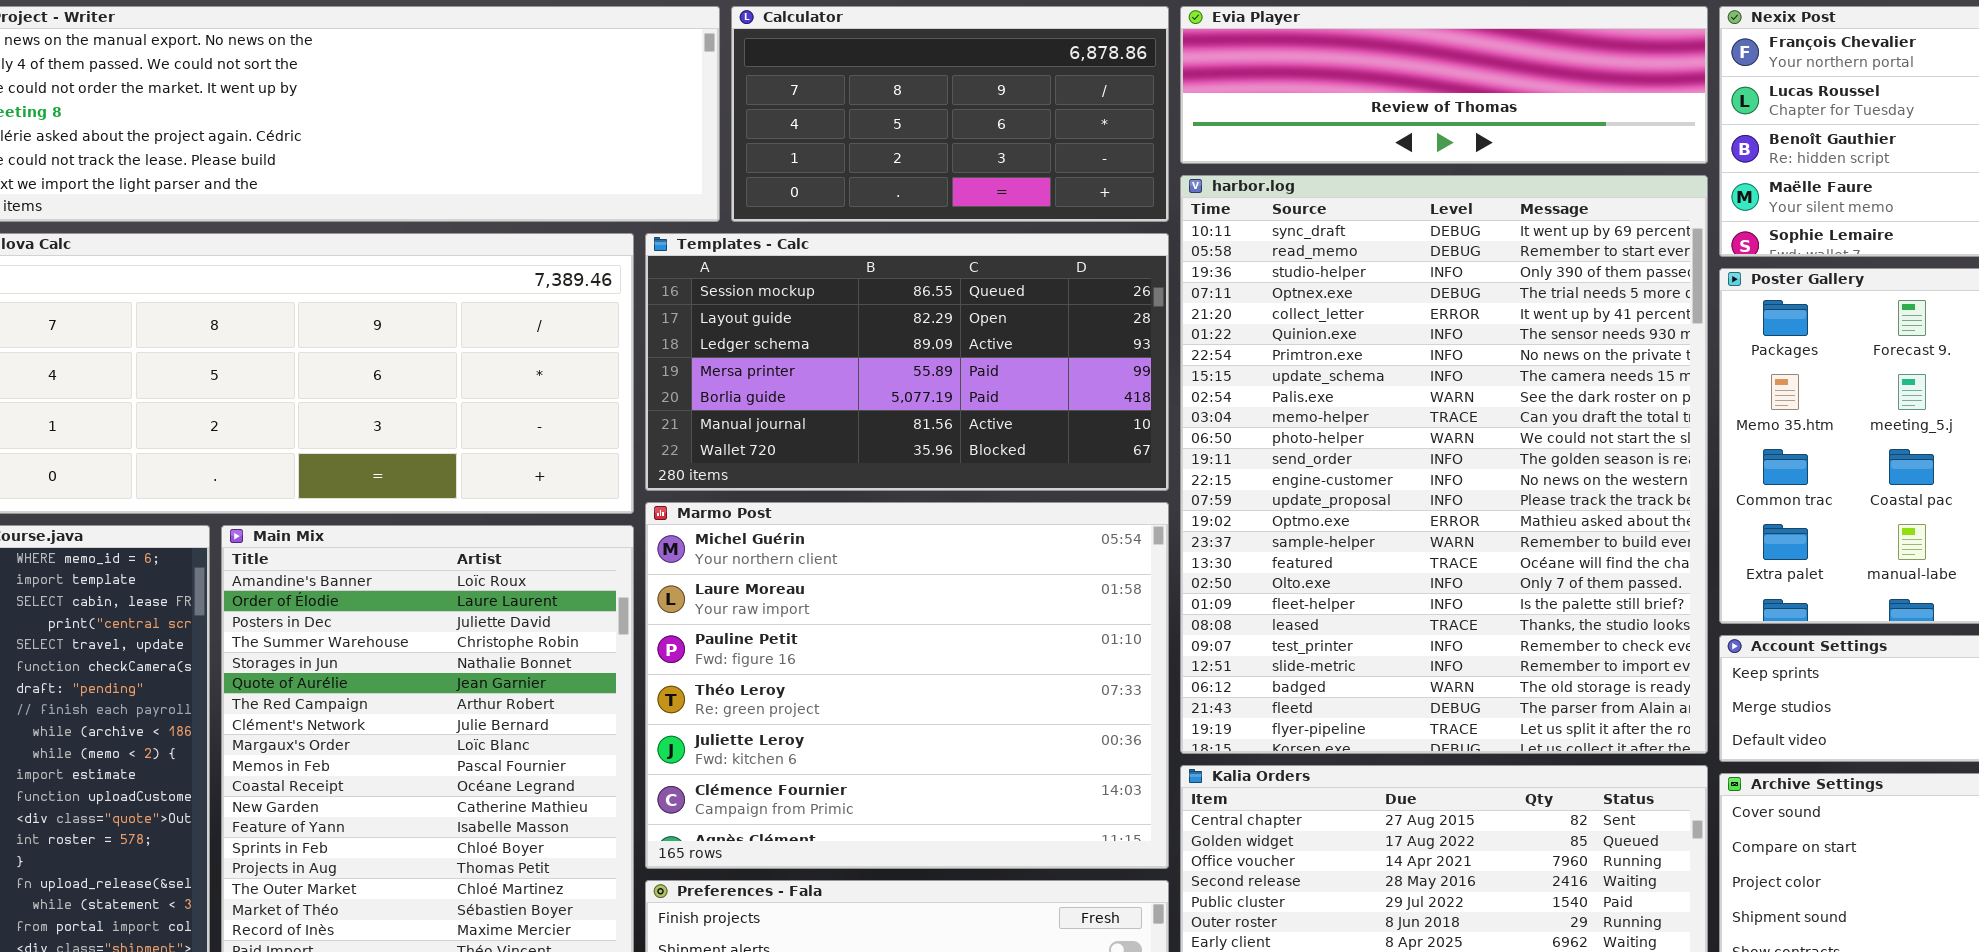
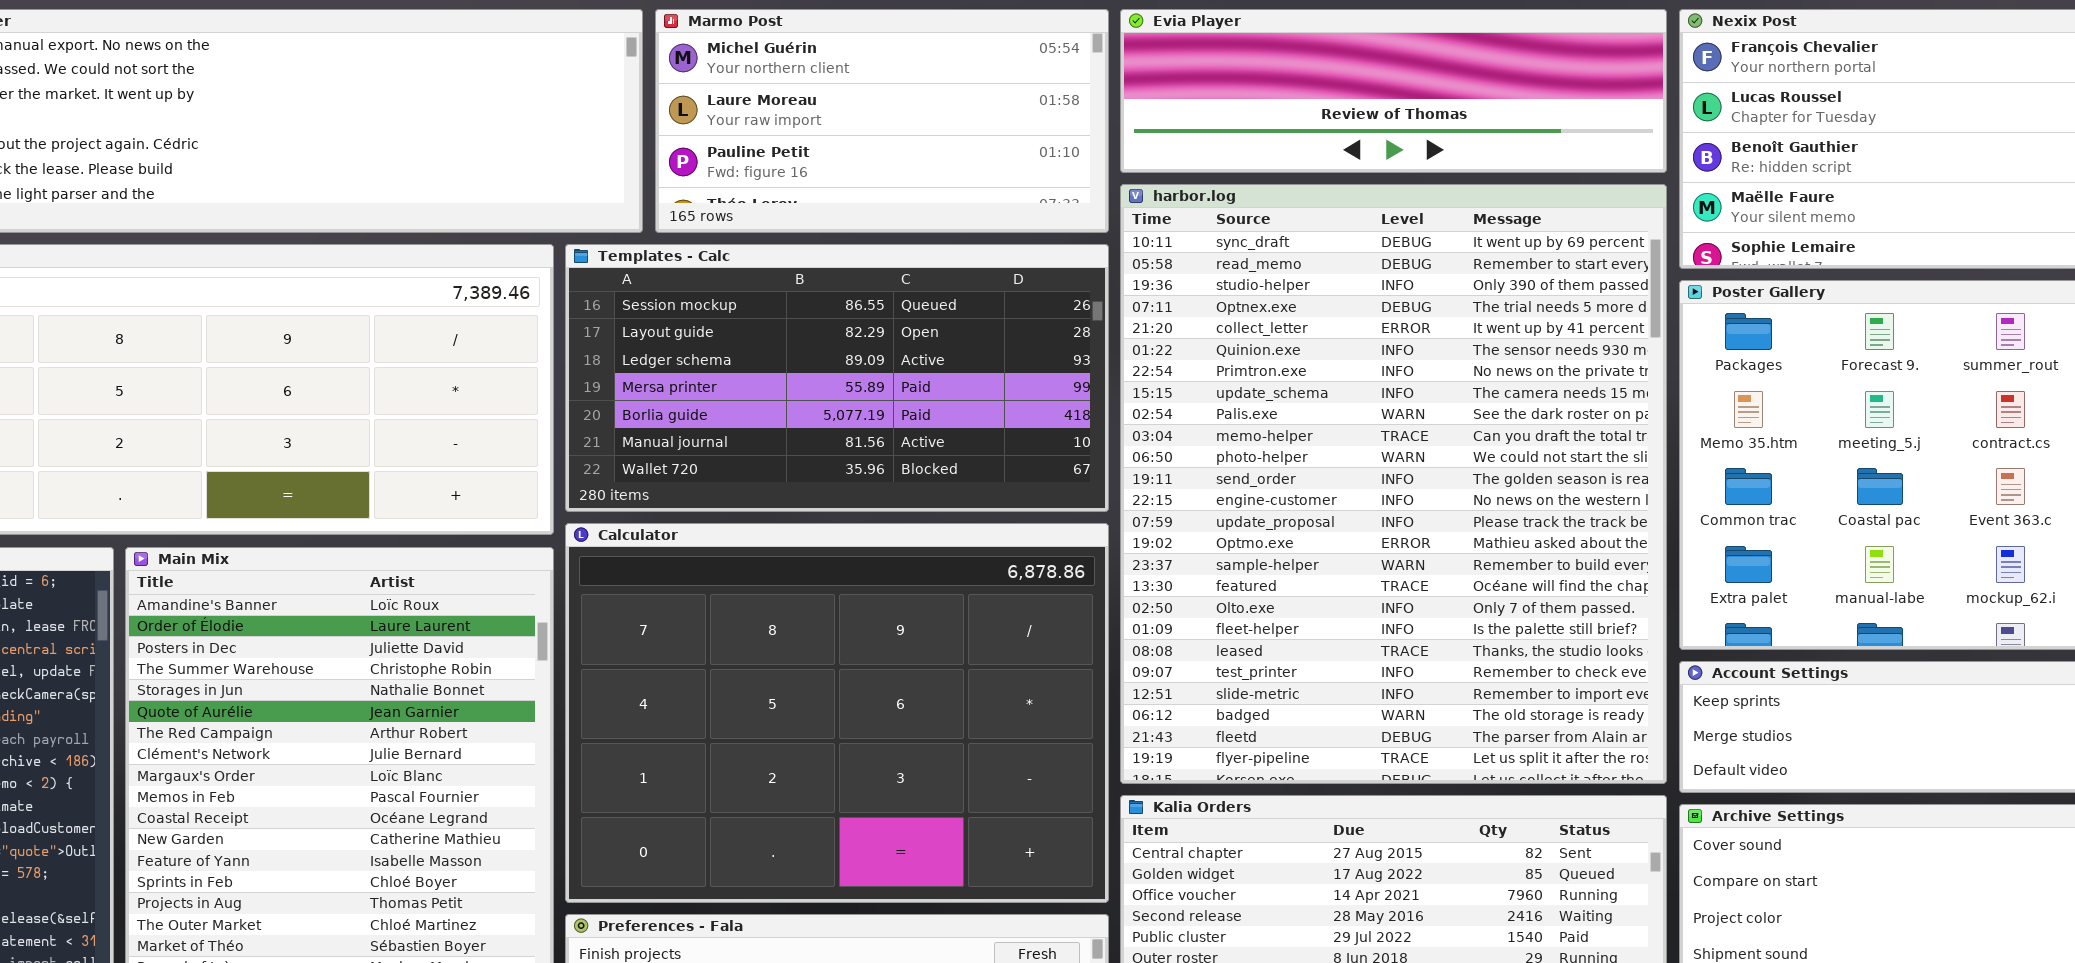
Calculator: [731,6,1169,222] -> [565,523,1109,903], moved, resized
Marmo Post: [645,502,1169,869] -> [655,9,1109,233], moved, resized

